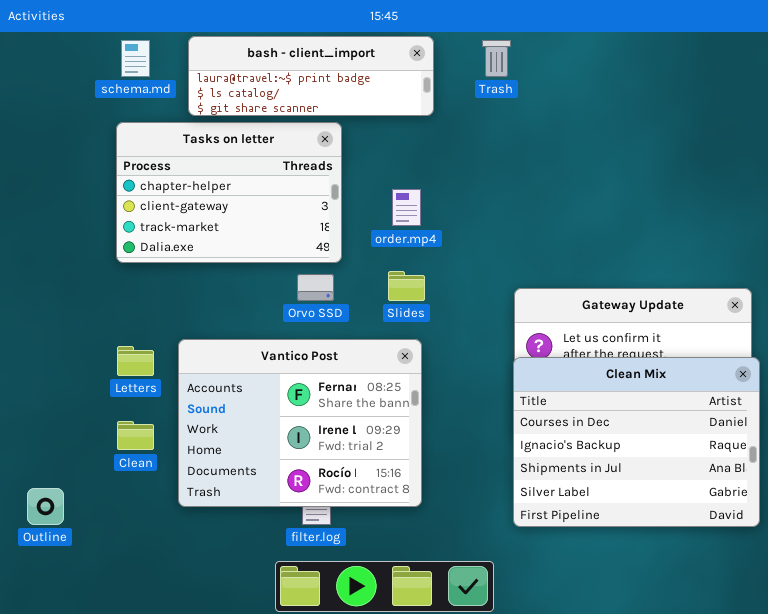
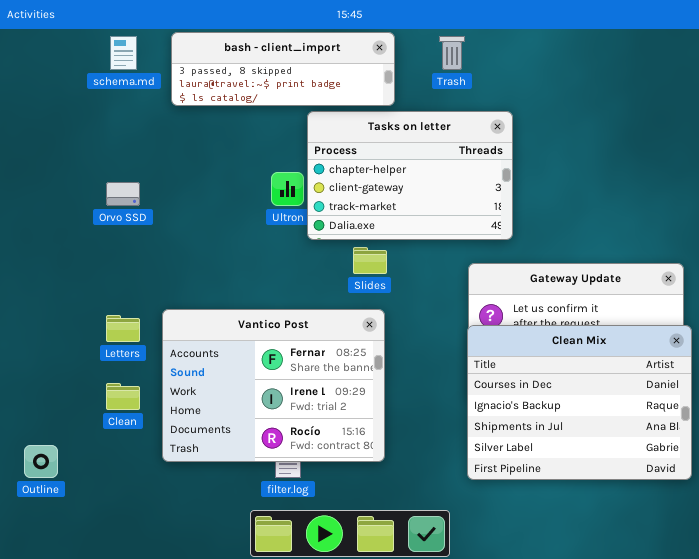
bash - client_import: [188,36,434,116] -> [171,32,395,106], scrolled up 1 row
Tasks on letter: [116,122,342,263] -> [307,111,513,240], moved
Orvo SSD: [297,274,334,301] -> [106,182,140,206], moved

